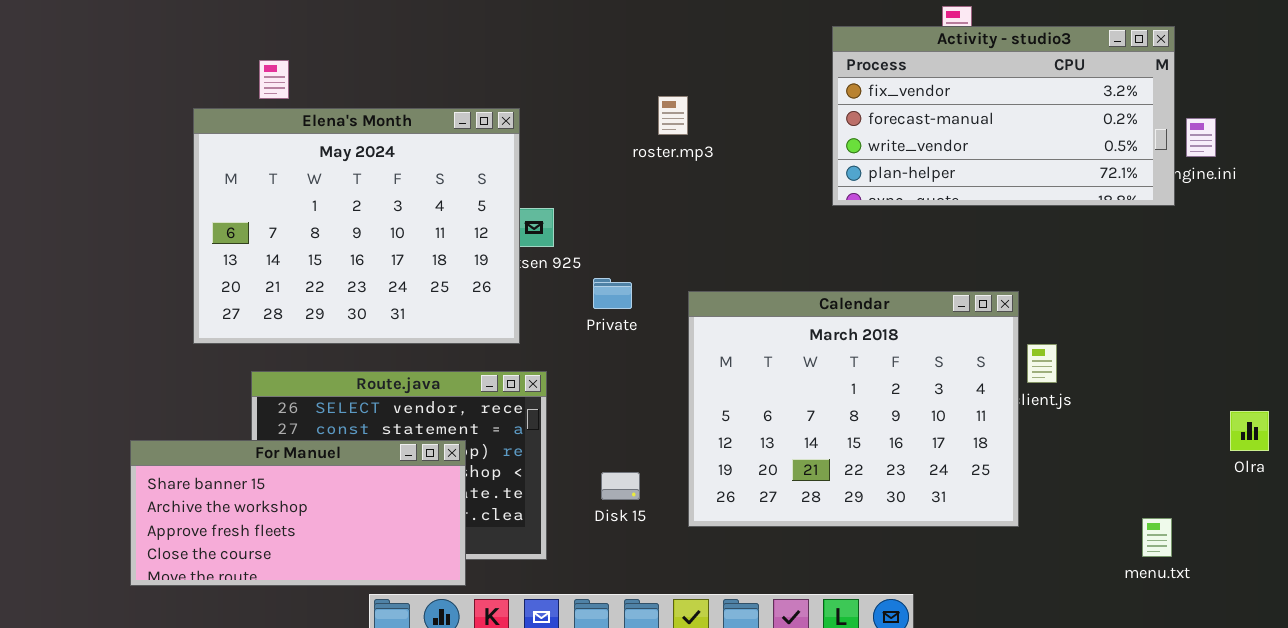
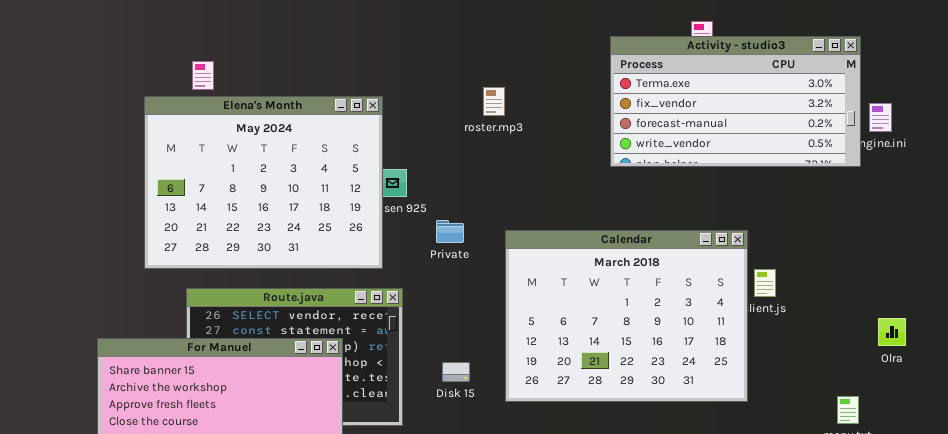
Activity - studio3: [832,26,1175,206] -> [610,36,861,167], scrolled up 1 row
Olra: [1230,411,1269,451] -> [878,318,906,346], moved

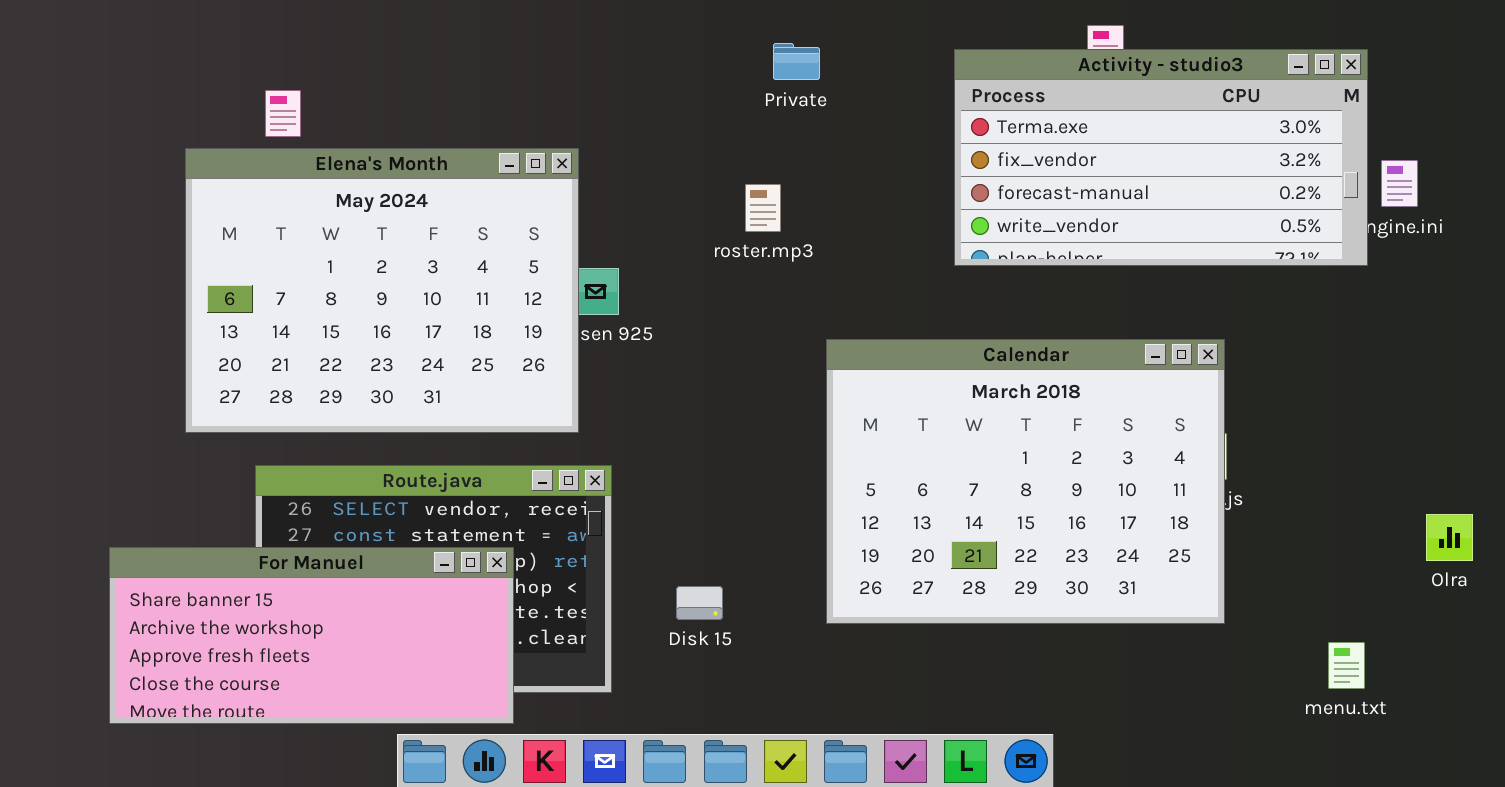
roster.mp3: [483,87,505,116] -> [745,184,781,232], moved
Private: [436,220,464,243] -> [773,43,820,80], moved
Calendar: [505,230,748,402] -> [826,339,1225,624], moved
Olra: [878,318,906,346] -> [1426,514,1473,561], moved

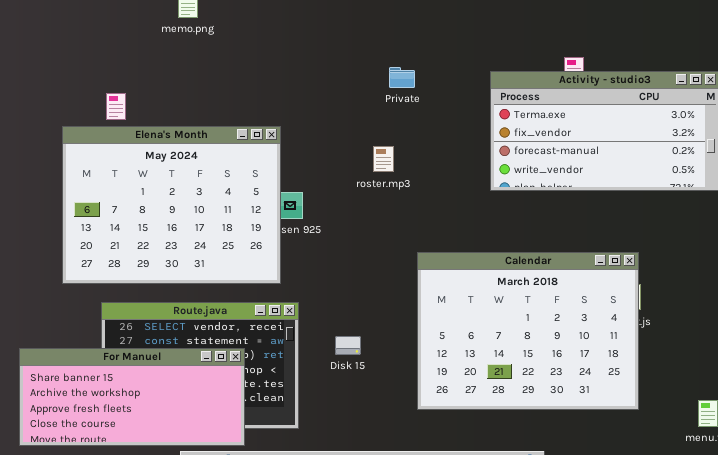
Calendar: [826,339,1225,624] -> [417,252,639,410], moved
Disk 15: [676,586,723,620] -> [335,336,361,355], moved

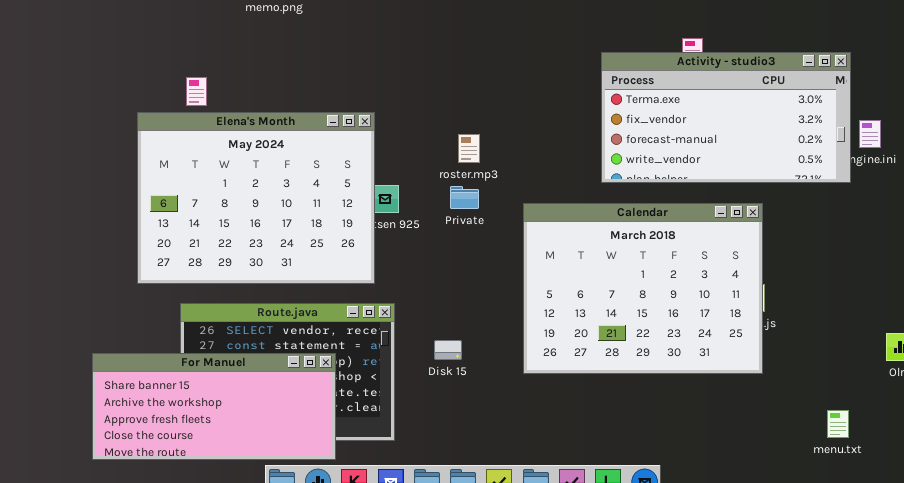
Private: [389,67,415,88] -> [450,186,479,209], moved
roster.mp3: [373,146,394,172] -> [458,134,480,163], moved
Calendar: [417,252,639,410] -> [523,203,763,374], moved

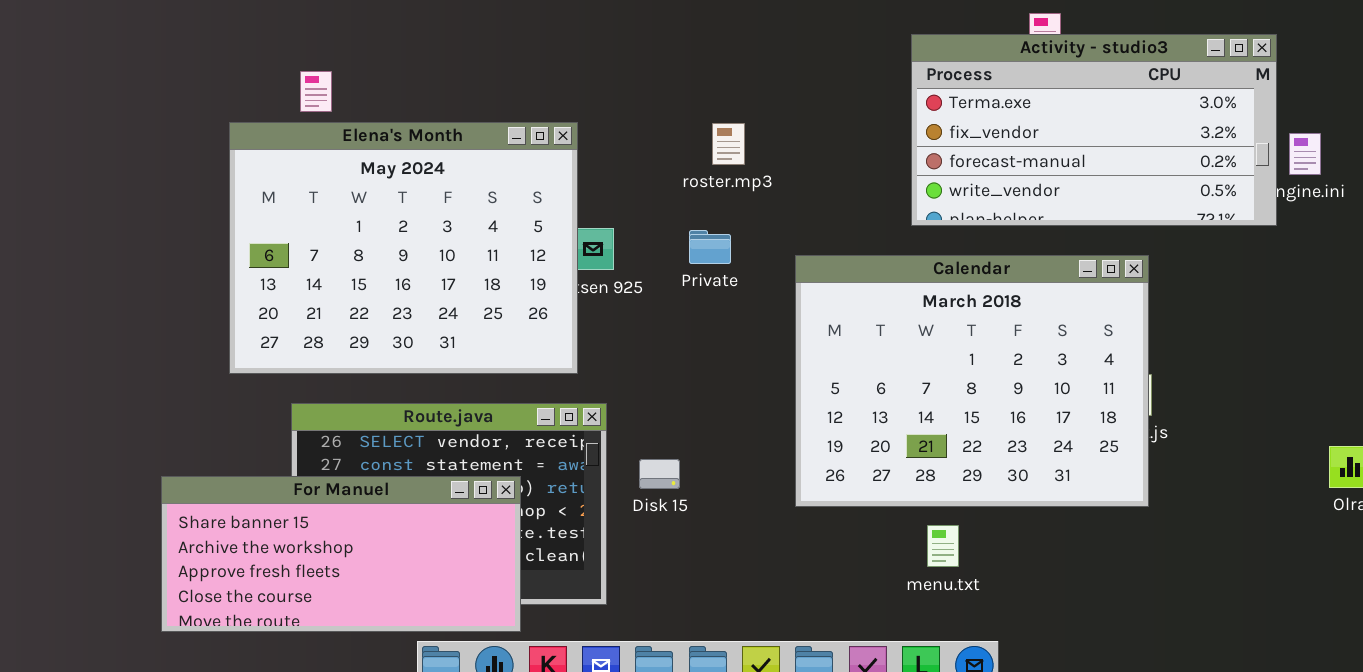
roster.mp3: [458,134,480,163] -> [712,123,745,165], moved
Disk 15: [434,340,462,360] -> [639,459,680,489], moved
menu.txt: [827,410,849,438] -> [927,525,959,567], moved

